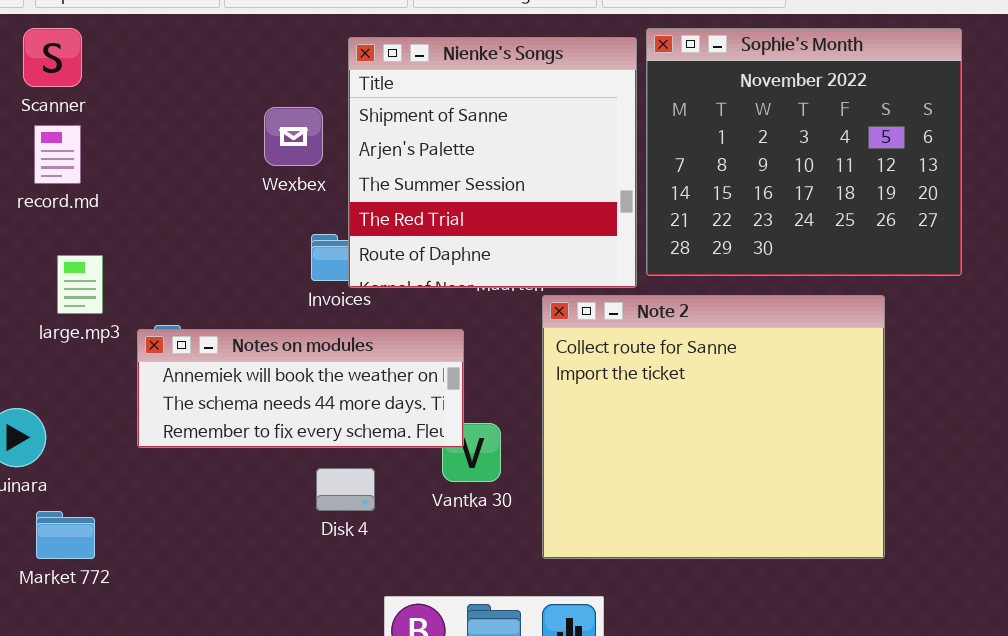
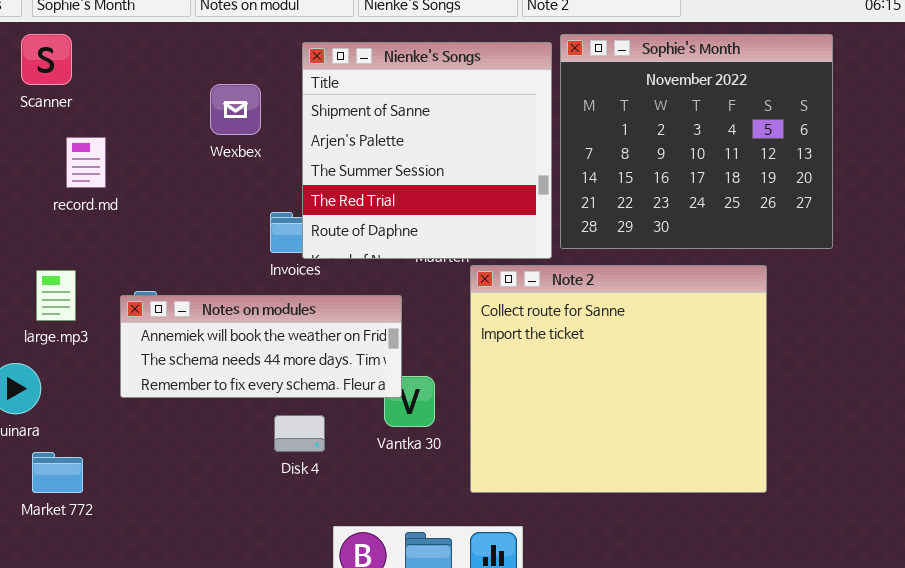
Wexbex: [264,107,323,166] -> [210,84,261,135], moved
record.md: [34,125,81,184] -> [66,137,106,188], moved
large.mp3: [57,255,103,314] -> [36,270,76,321], moved

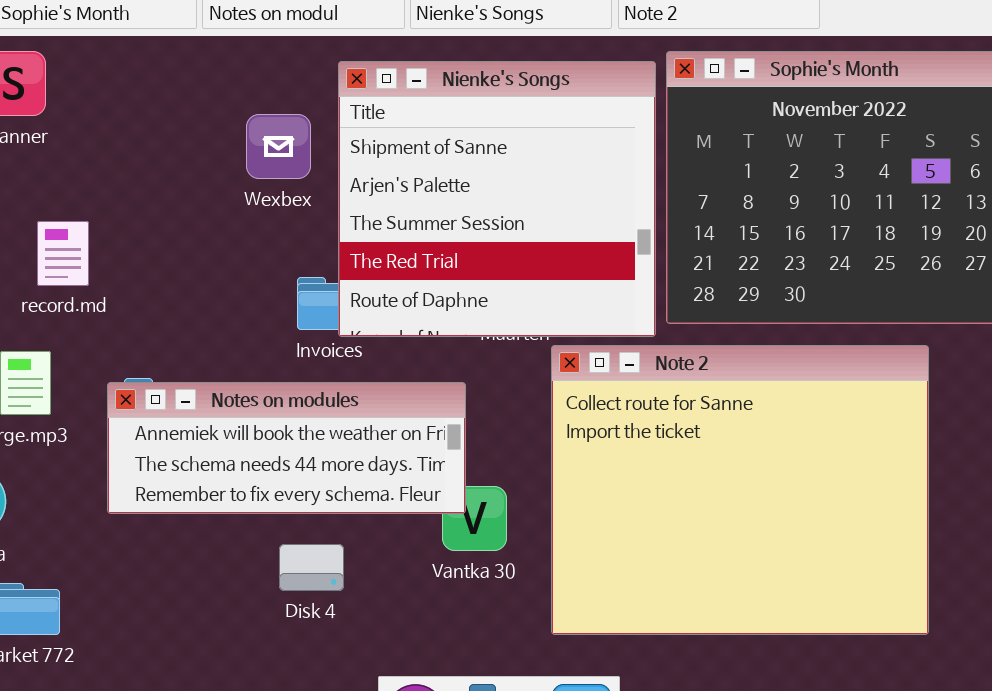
Wexbex: [210,84,261,135] -> [246,114,311,179], moved
record.md: [66,137,106,188] -> [37,221,89,286], moved
Disk 4: [274,415,325,452] -> [279,544,344,591], moved

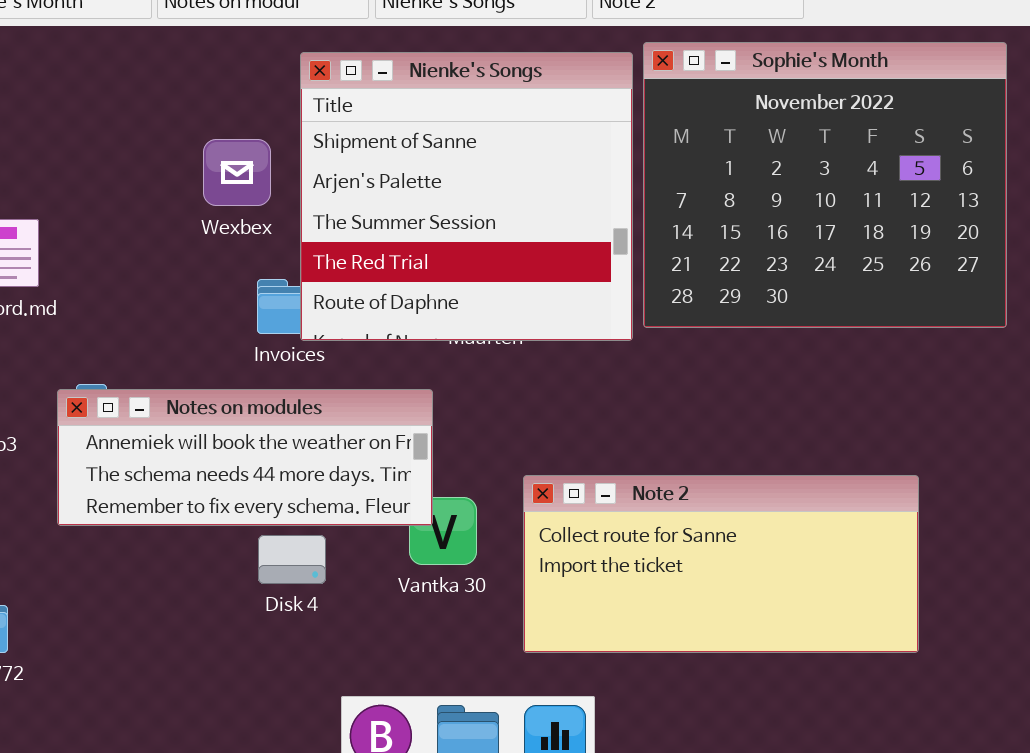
Wexbex: [246,114,311,179] -> [203,139,271,206], moved
Note 2: [551,345,929,635] -> [523,475,919,653], resized
Disk 4: [279,544,344,591] -> [258,535,326,584], moved

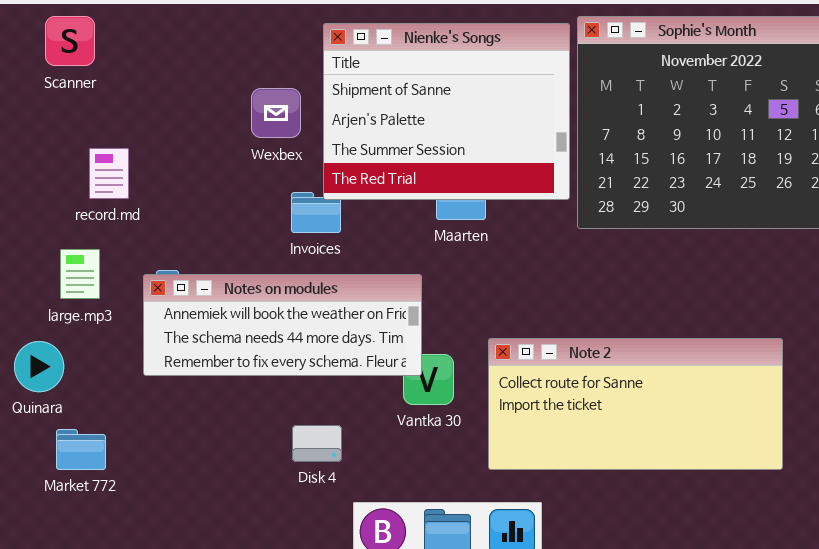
Nienke's Songs: [300,52,633,341] -> [323,23,570,200], resized
Disk 4: [258,535,326,584] -> [292,425,342,462], moved

